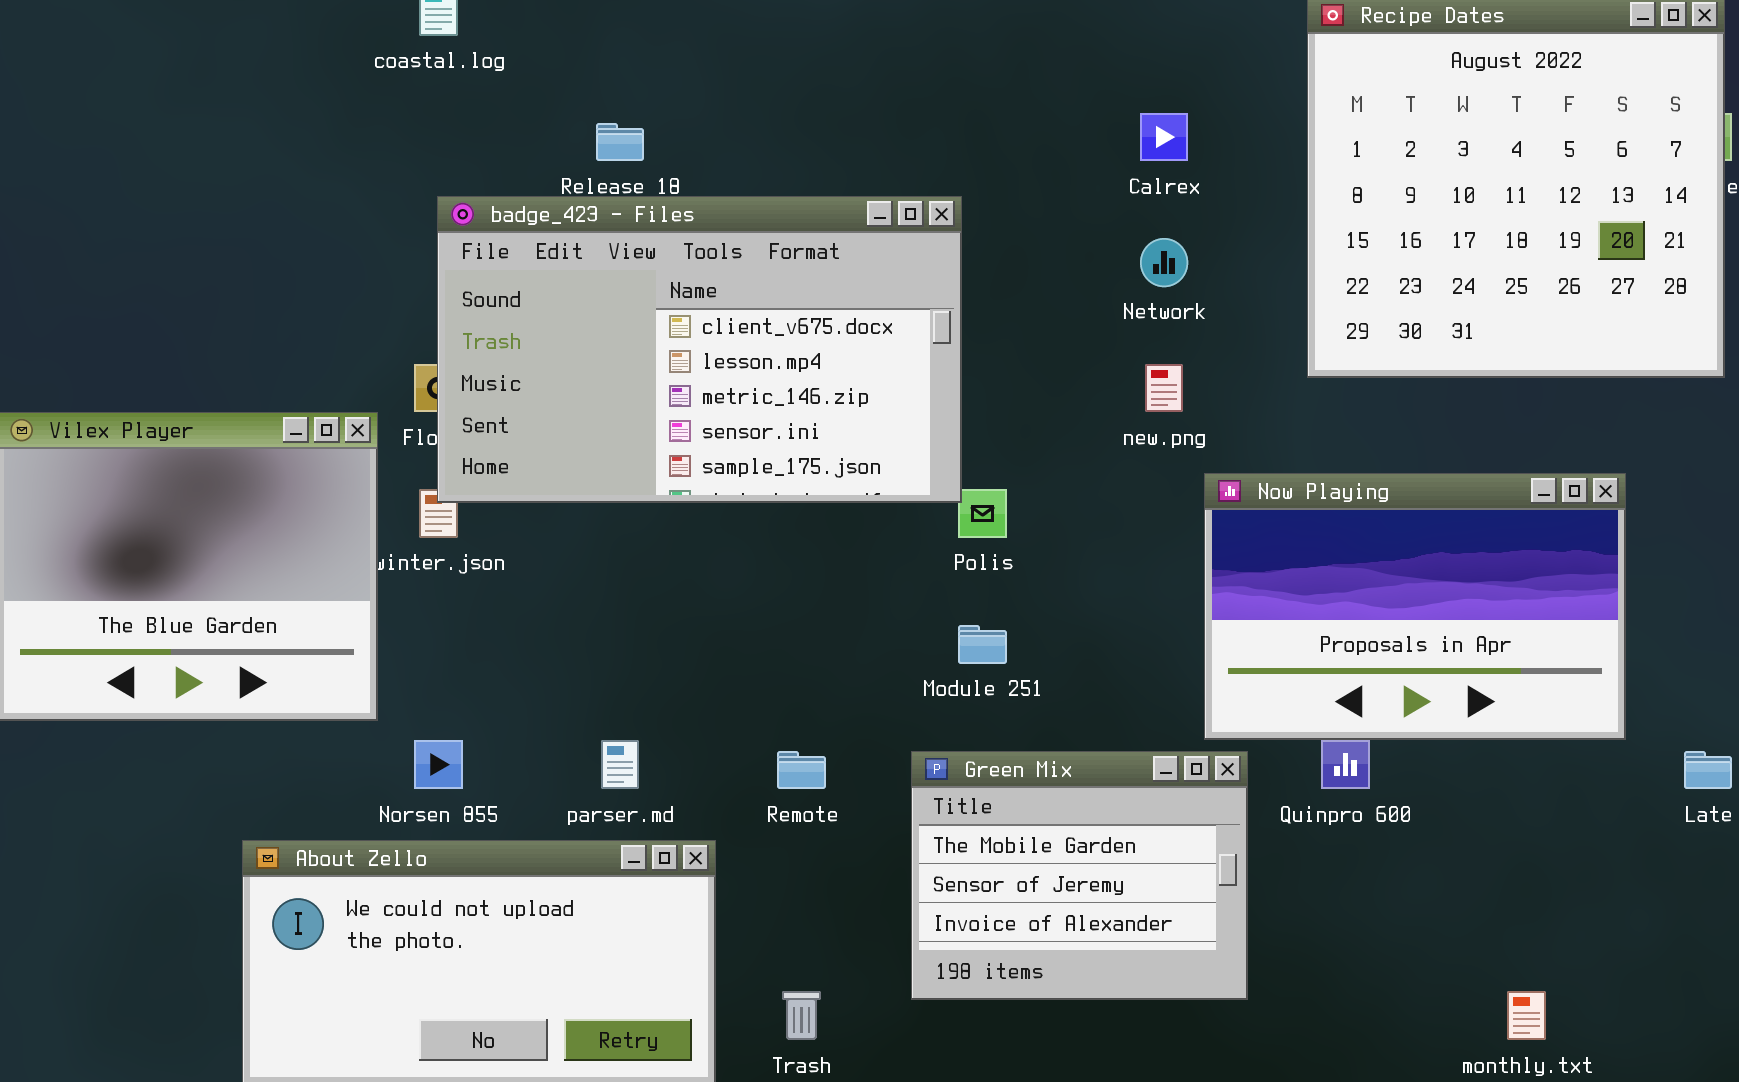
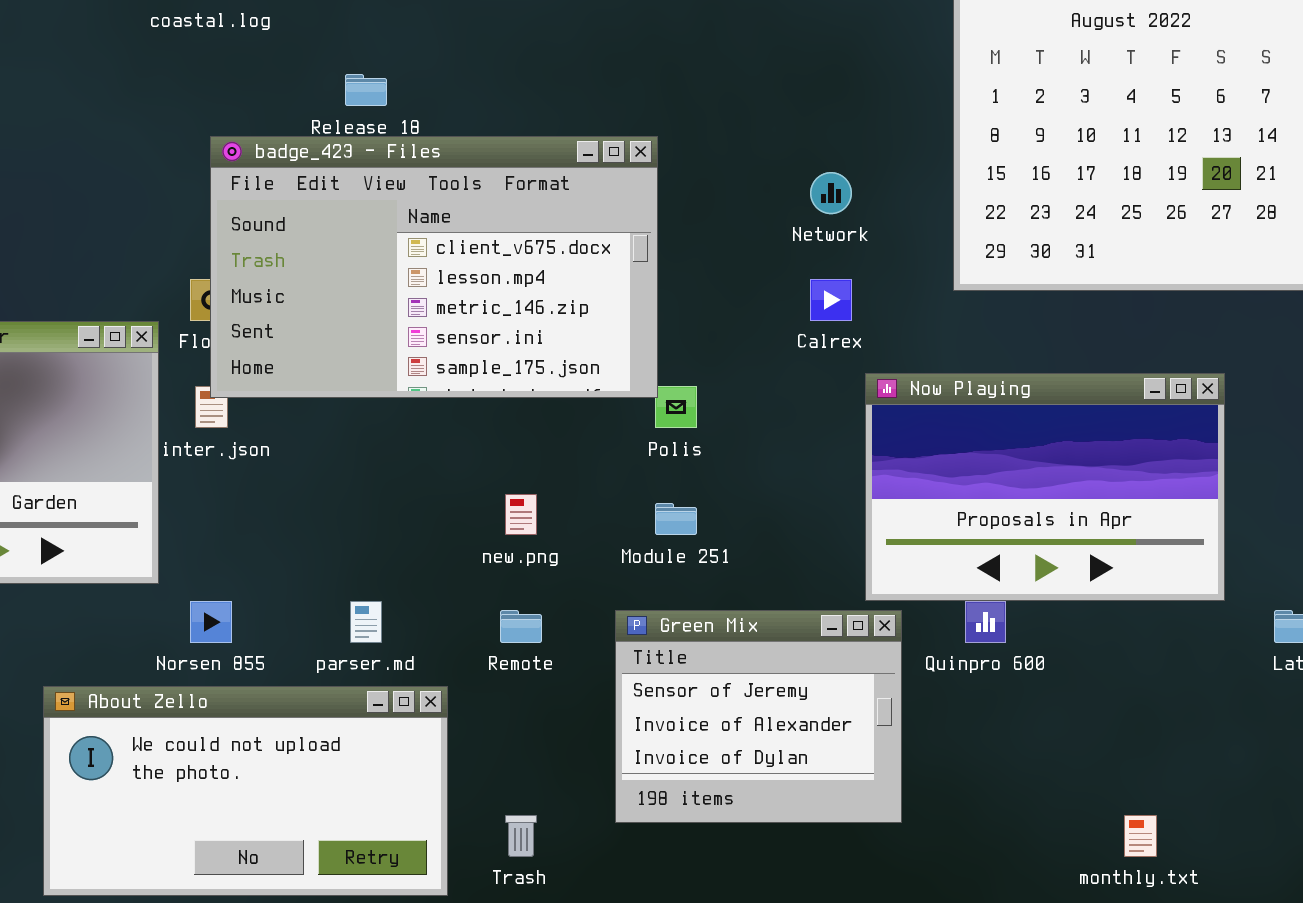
Calrex: [1140,113,1188,161] -> [810,279,852,321], moved
new.png: [1145,364,1183,412] -> [505,494,537,535], moved
Green Mix: [911,751,1248,1000] -> [615,610,902,823], scrolled down 1 row

